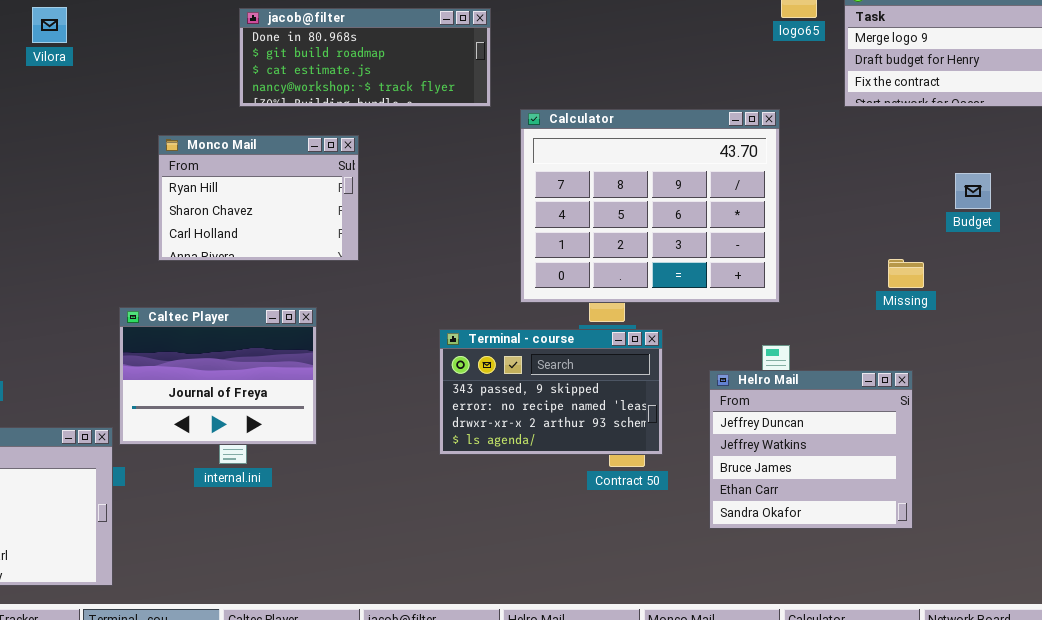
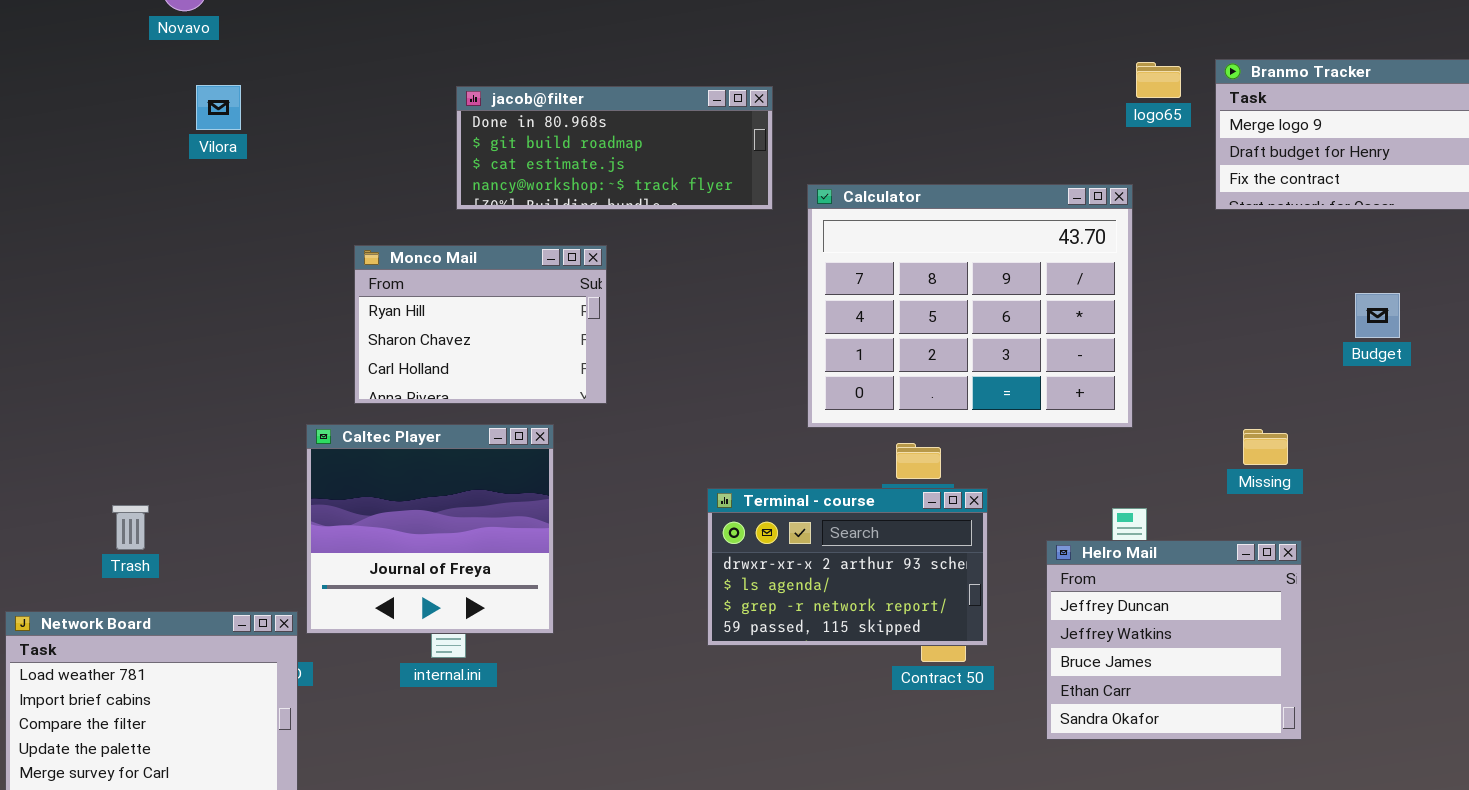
Calculator: [520,109,780,303] -> [807,184,1133,428], moved
Missing: [888,259,924,288] -> [1243,429,1288,465], moved
Caltec Player: [119,307,317,445] -> [306,424,554,634], resized
Terminal - course: [439,329,663,455] -> [707,488,988,646], scrolled down 2 rows

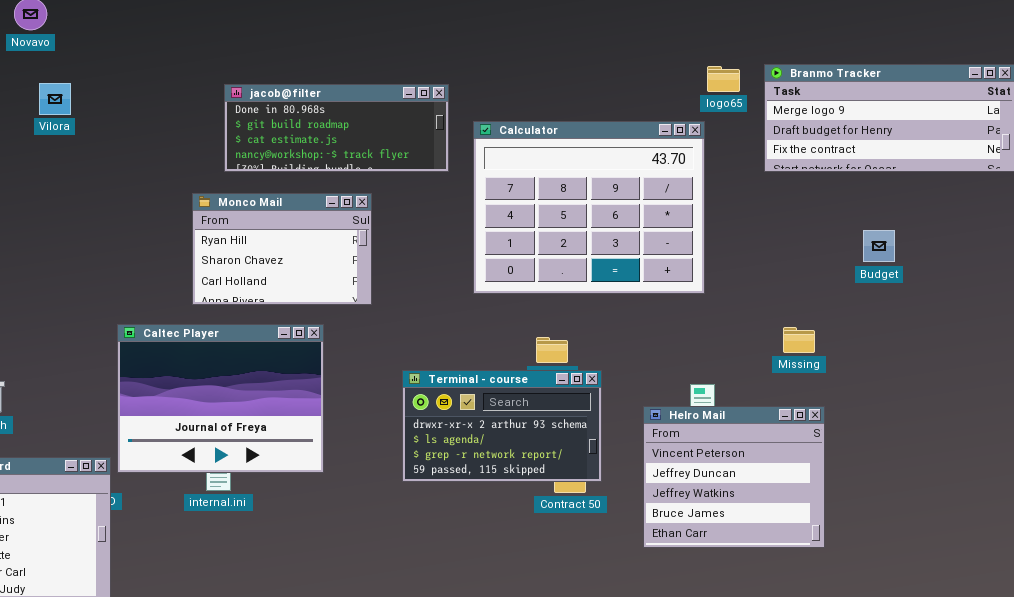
Calculator: [807,184,1133,428] -> [473,121,705,294], moved
Monco Mail: [354,245,607,404] -> [192,193,372,305], moved
Caltec Player: [306,424,554,634] -> [117,324,324,473], resized
Helro Mail: [1046,540,1302,740] -> [643,406,825,548], scrolled up 1 row

